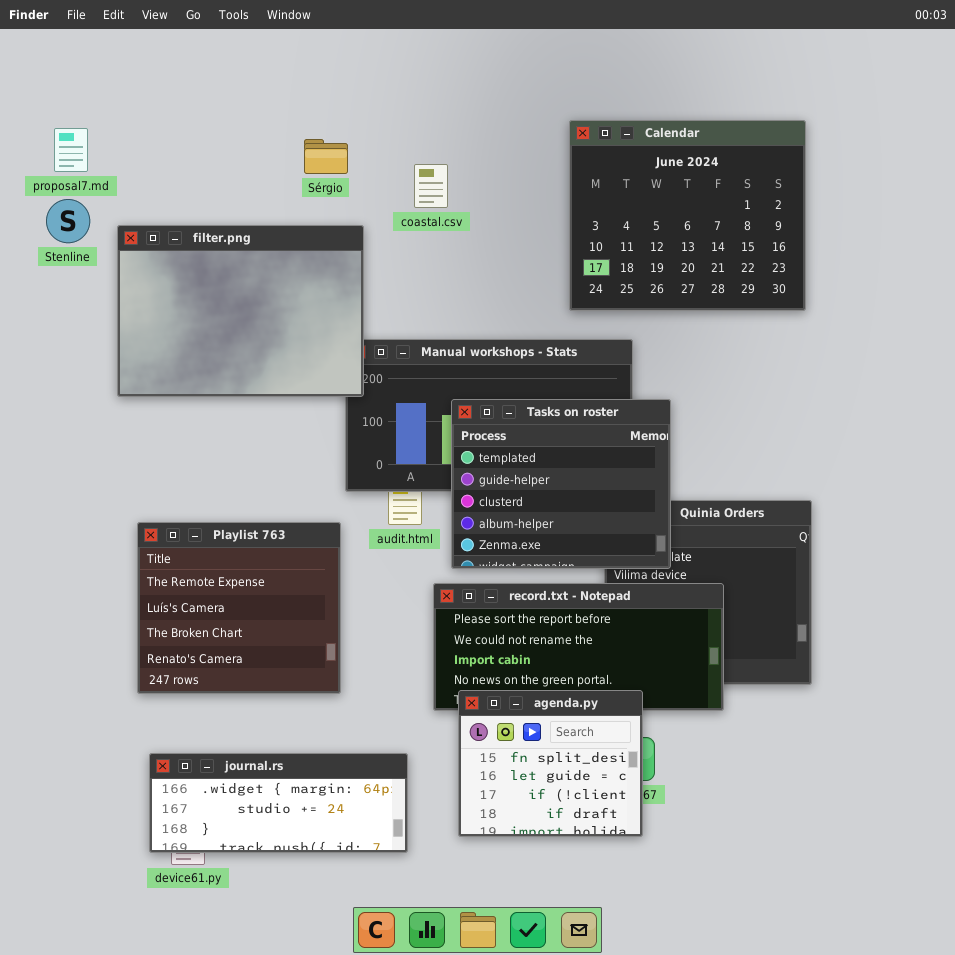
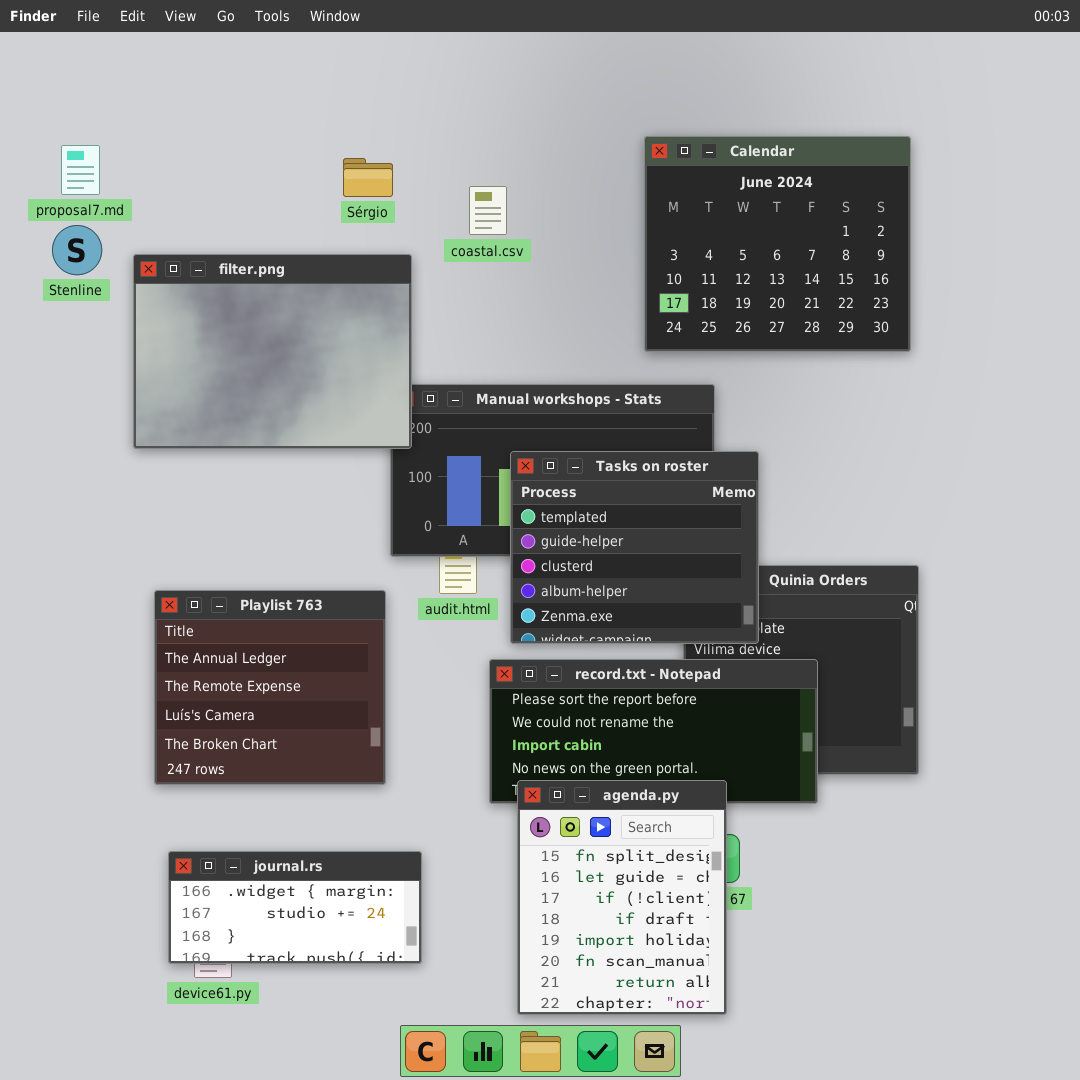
Playlist 763: [137,522,341,694] -> [154,590,386,785], scrolled up 1 row
agenda.py: [458,690,643,837] -> [517,780,727,1015], resized
journal.rs: [149,753,408,853] -> [168,851,422,964], resized

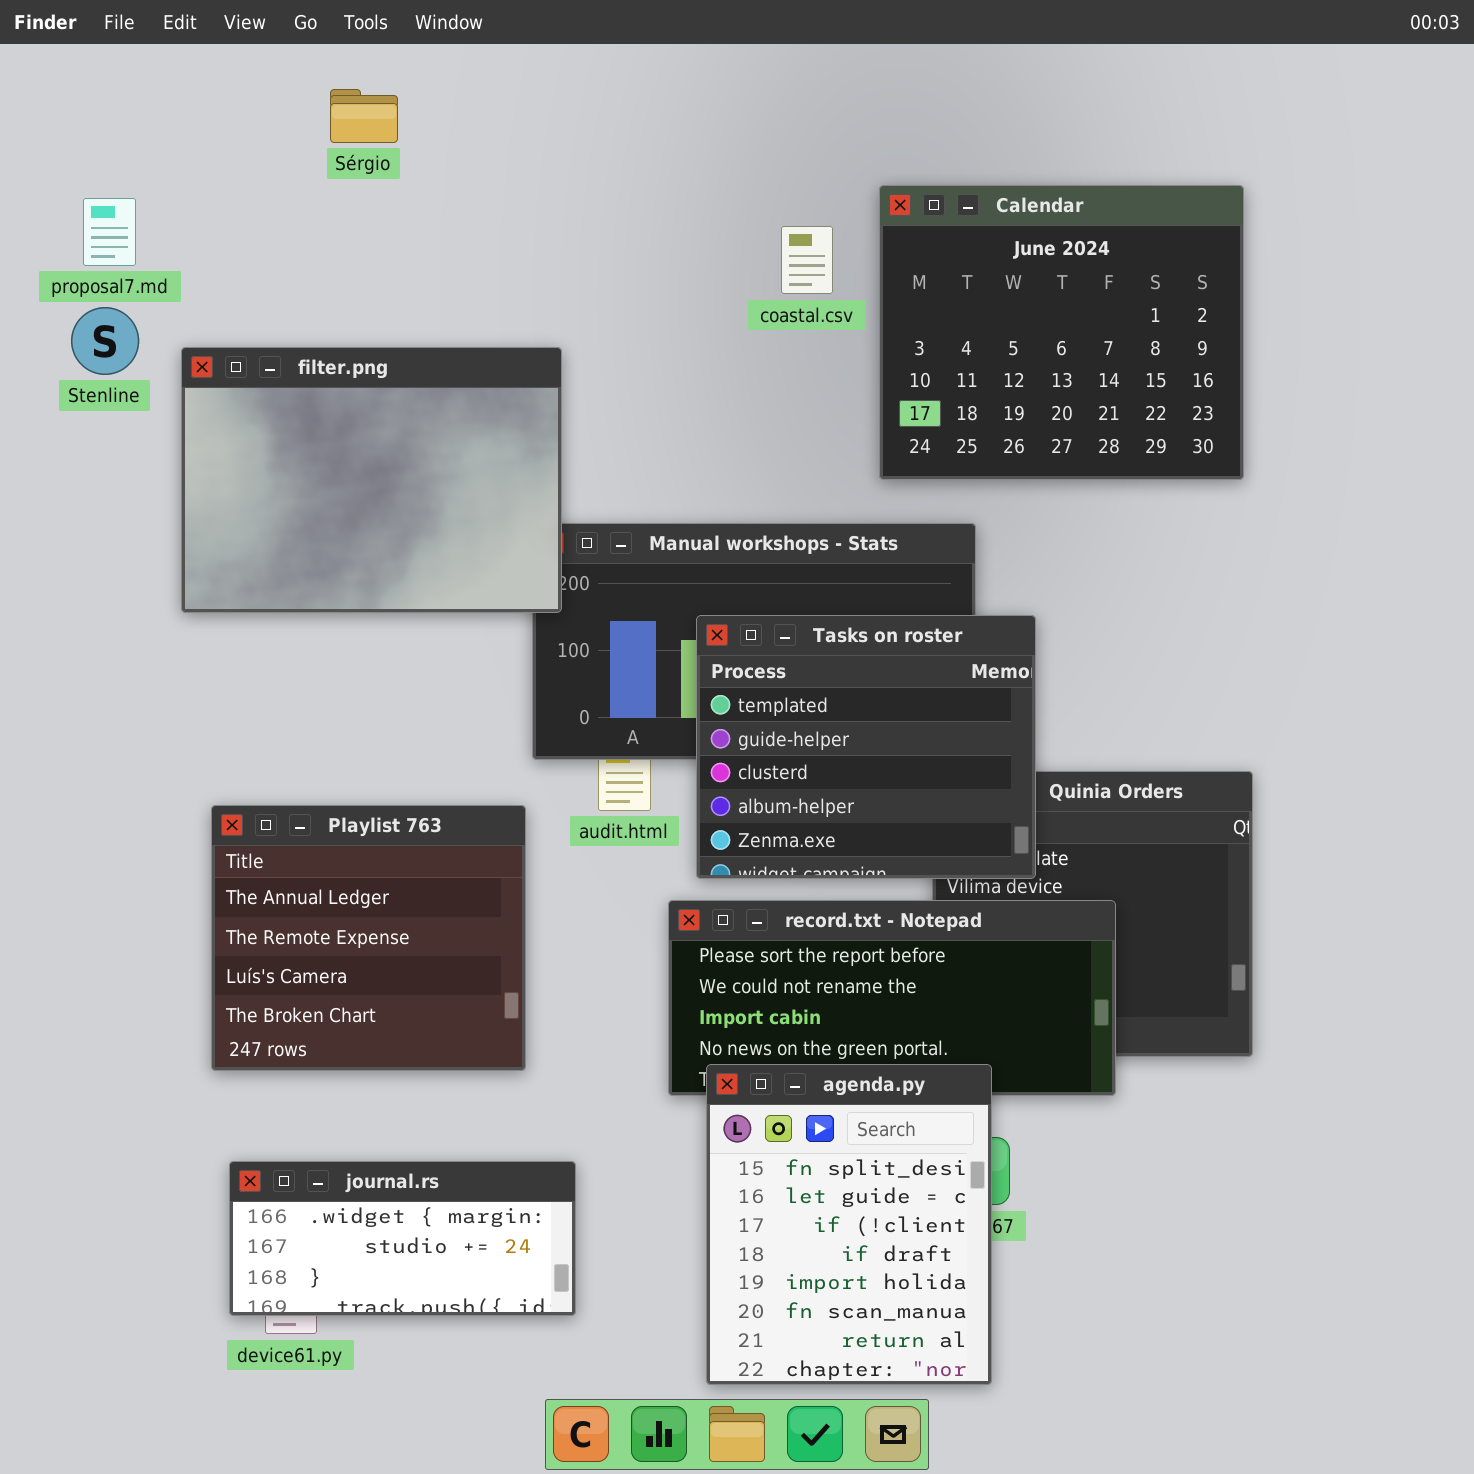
Sérgio: [343,158,393,197] -> [330,89,398,143], moved
coastal.csv: [469,186,507,235] -> [781,226,833,294], moved

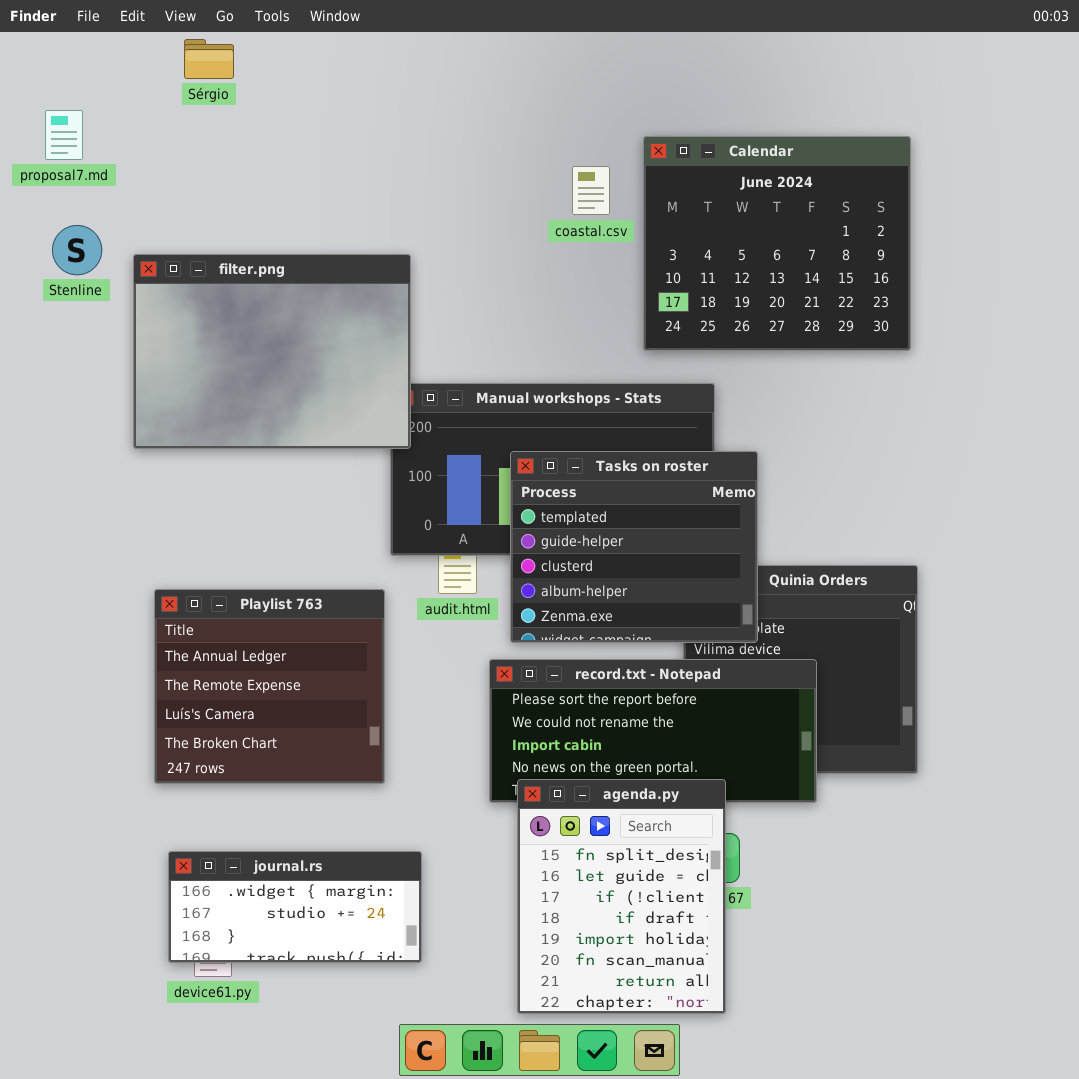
Sérgio: [330,89,398,143] -> [184,39,234,79], moved
proposal7.md: [83,198,136,266] -> [45,110,83,160], moved

